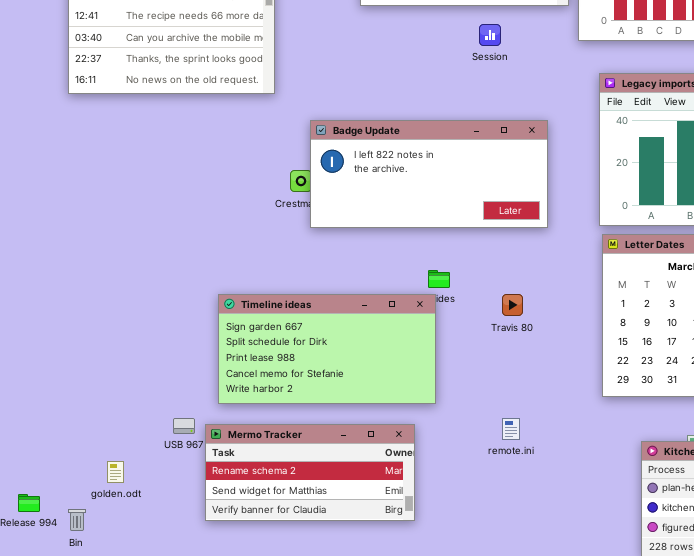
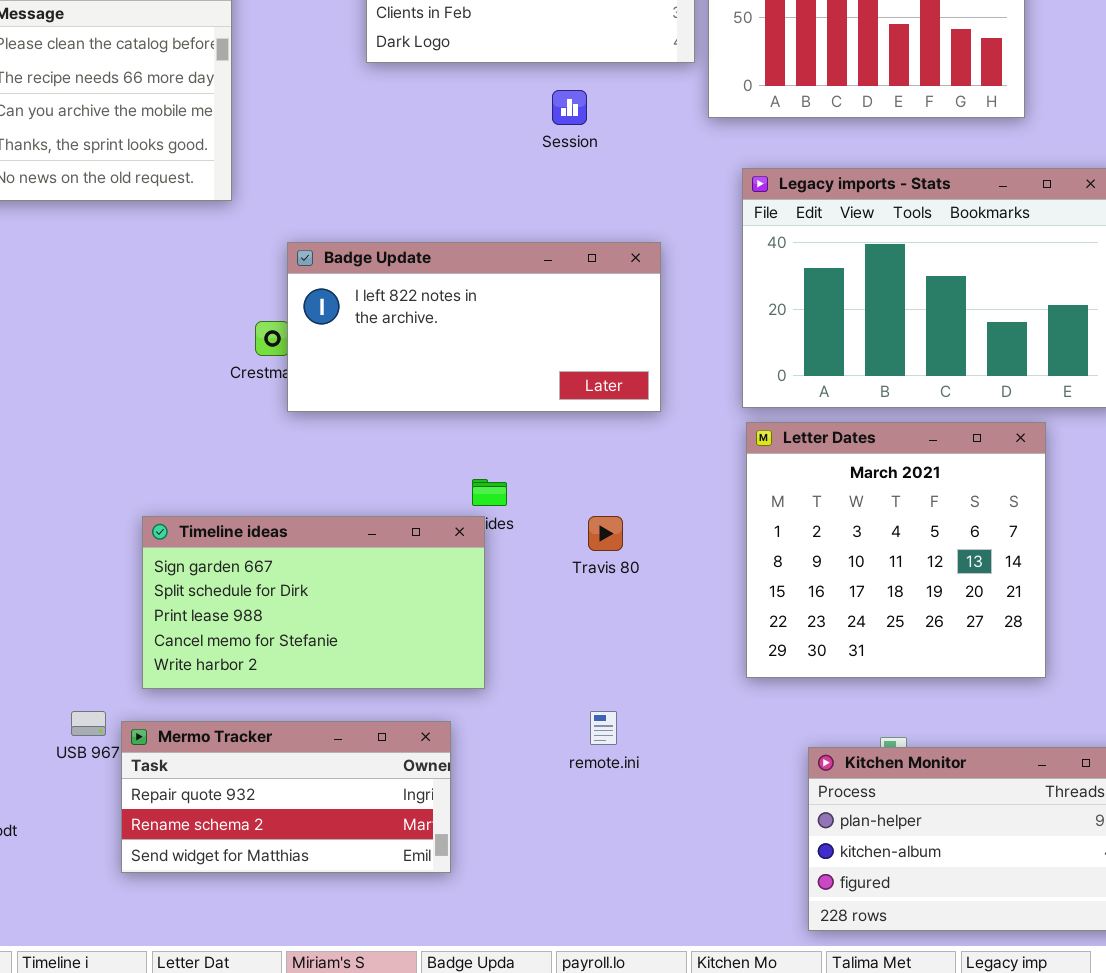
Mermo Tracker: [205,424,415,521] -> [121,721,451,873], scrolled up 1 row

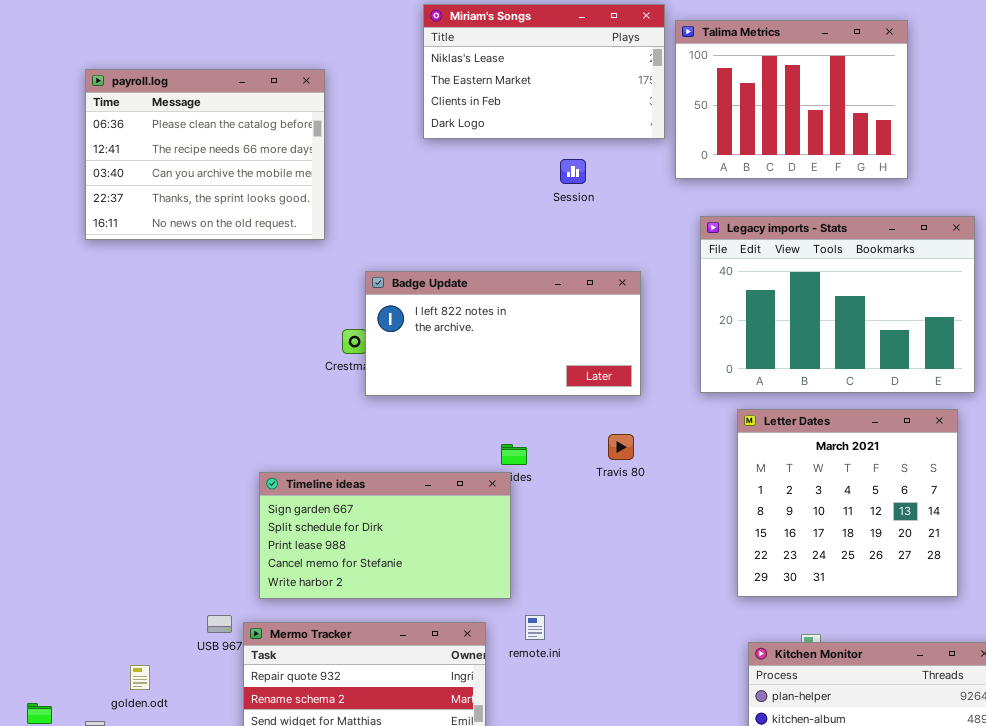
Letter Dates: [746,422,1046,678] -> [737,409,958,597], moved
Travis 80: [588,516,623,551] -> [608,434,634,460], moved
remote.ini: [590,711,617,745] -> [525,615,545,640], moved

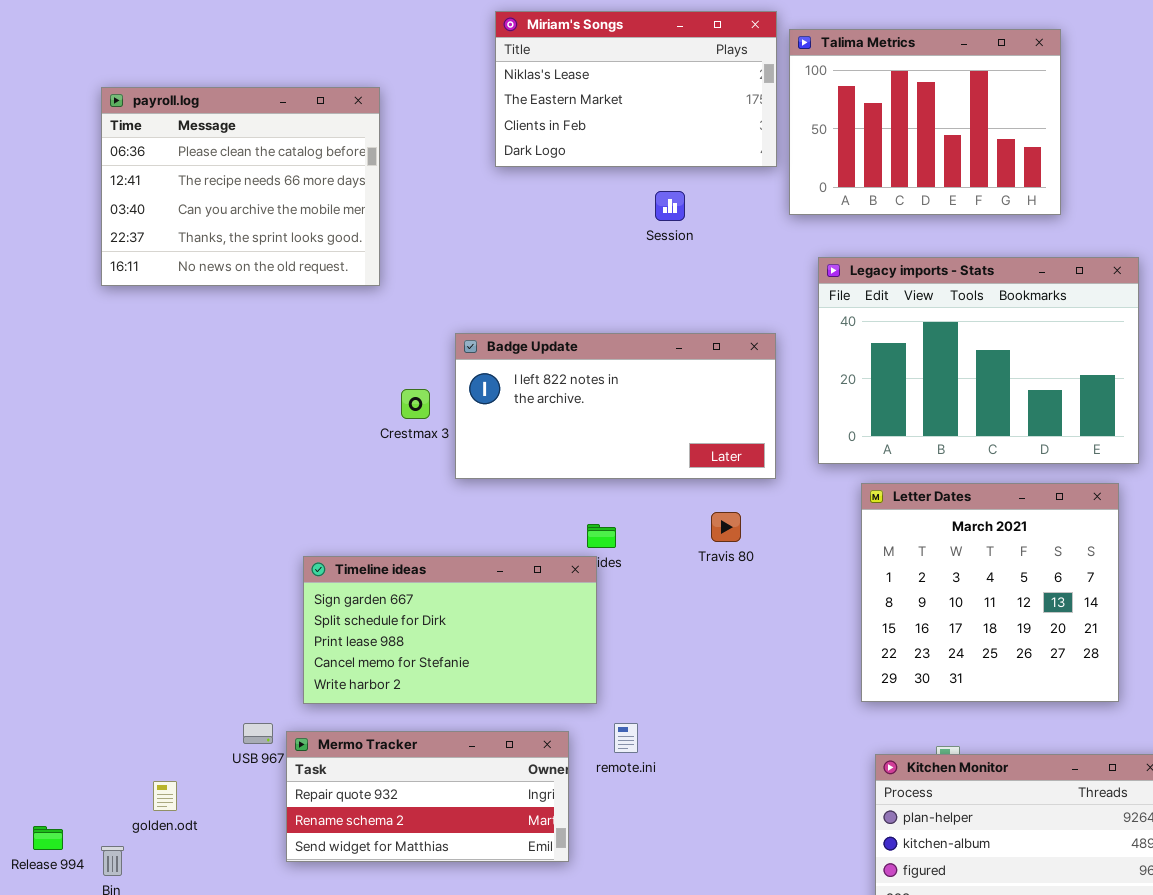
Badge Update: [365,271,641,396] -> [455,333,776,479], moved

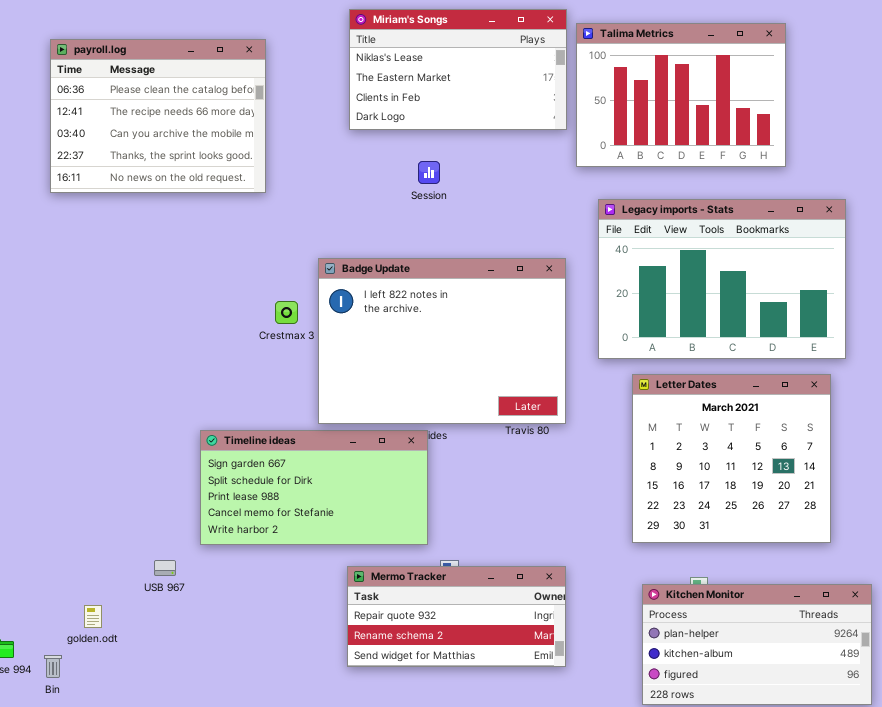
payroll.log: [101,87,380,286] -> [50,39,266,193], moved
Session: [655,191,685,221] -> [418,161,440,184], moved
Badge Update: [455,333,776,479] -> [318,258,566,424], resized
Mermo Tracker: [286,731,569,862] -> [347,566,566,667], moved

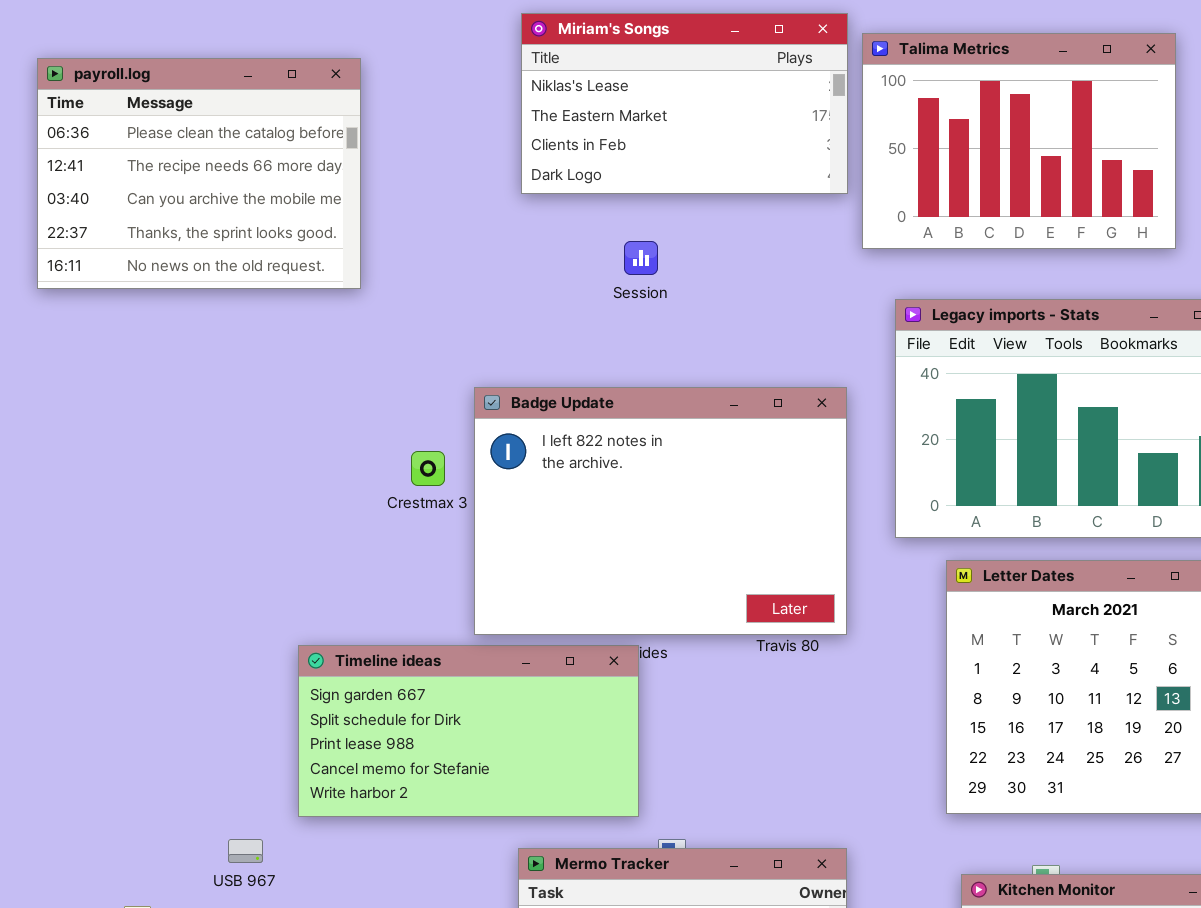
payroll.log: [50,39,266,193] -> [37,58,361,289], moved

